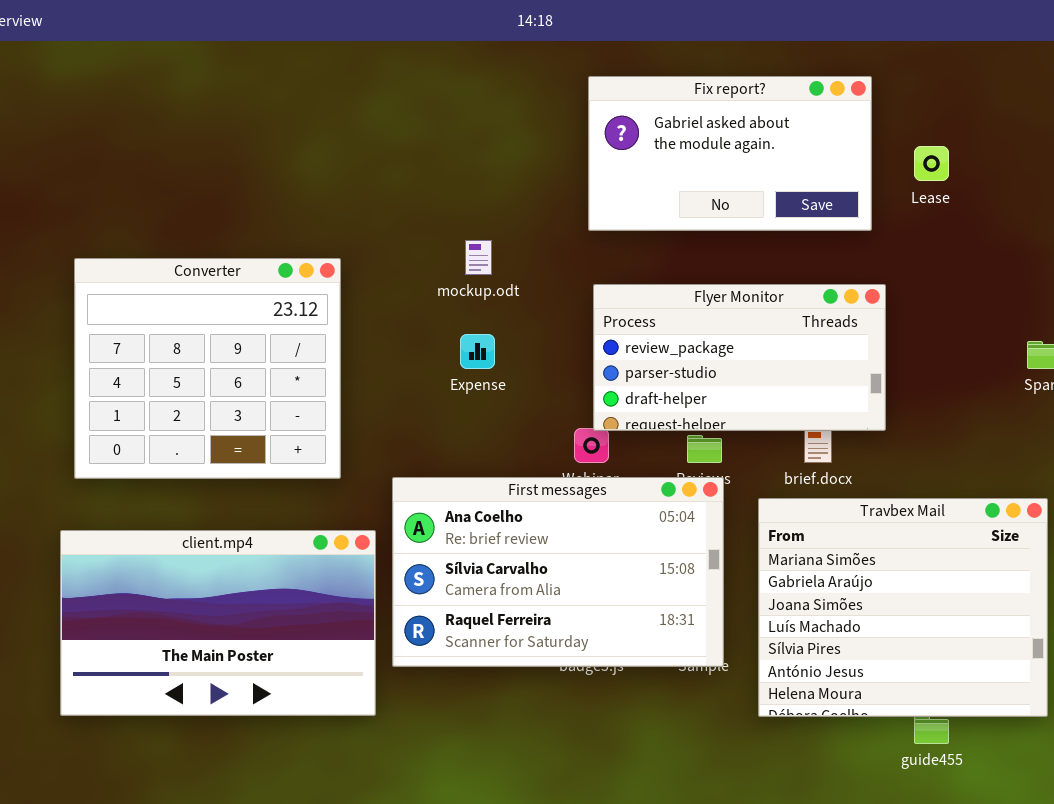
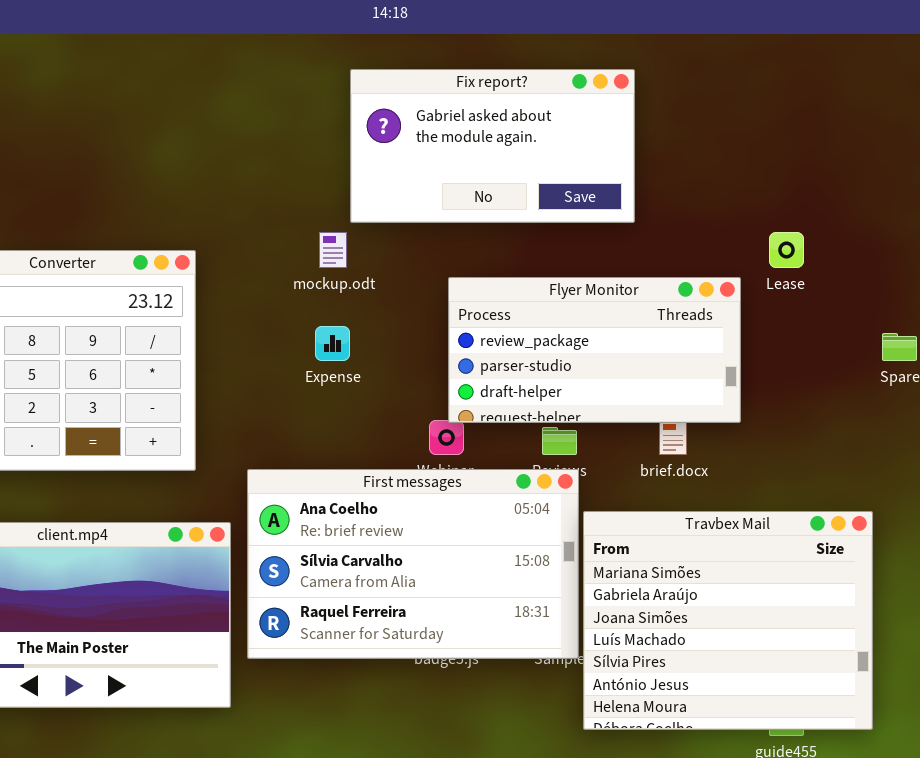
Fix report?: [588,76,872,231] -> [350,69,635,223], moved
Lease: [914,146,949,181] -> [769,232,804,268], moved
Travbex Mail: [758,498,1048,717] -> [583,511,873,730], moved

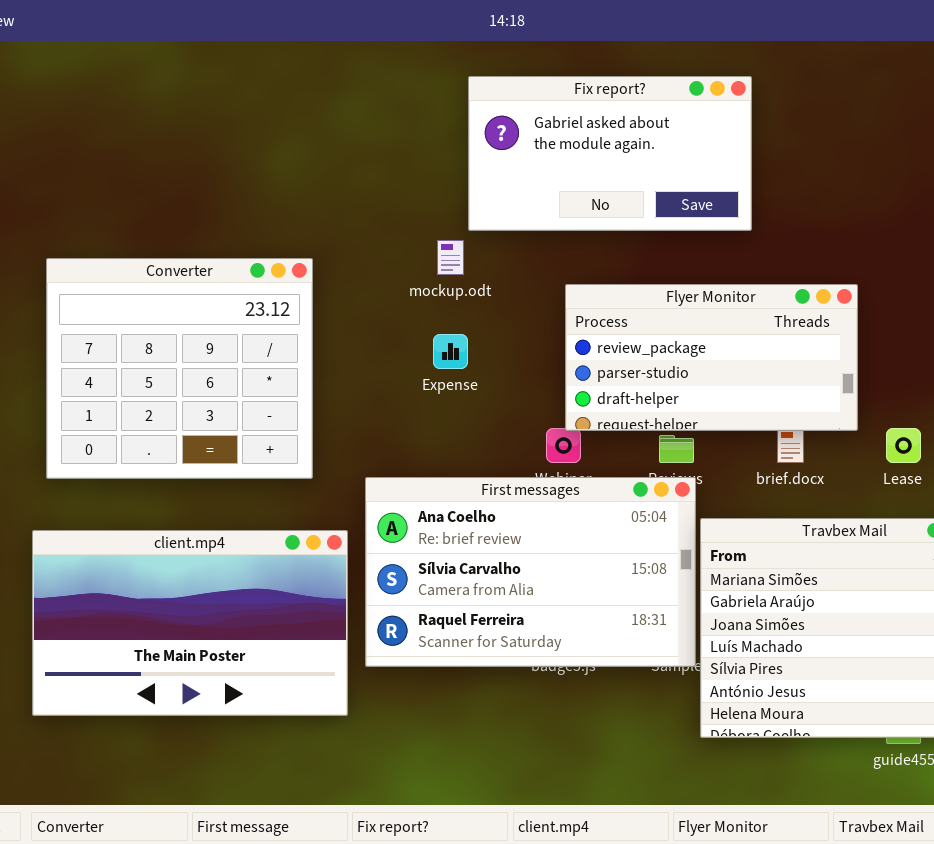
Lease: [769,232,804,268] -> [886,428,921,463], moved

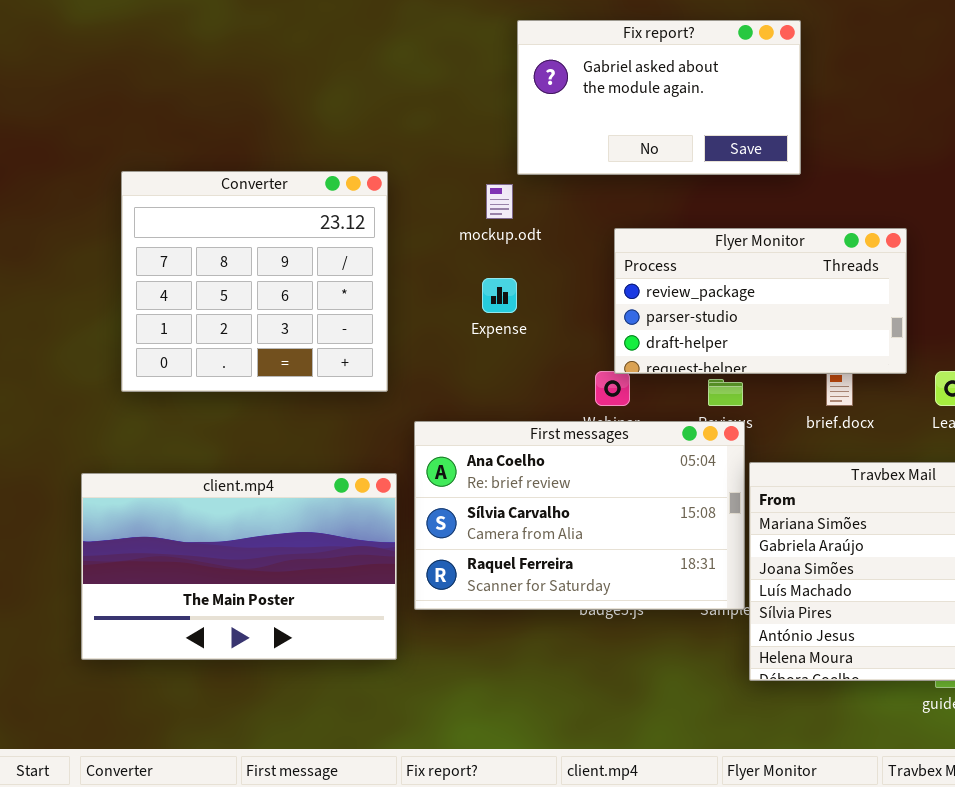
Converter: [46,258,313,479] -> [121,171,388,392], moved

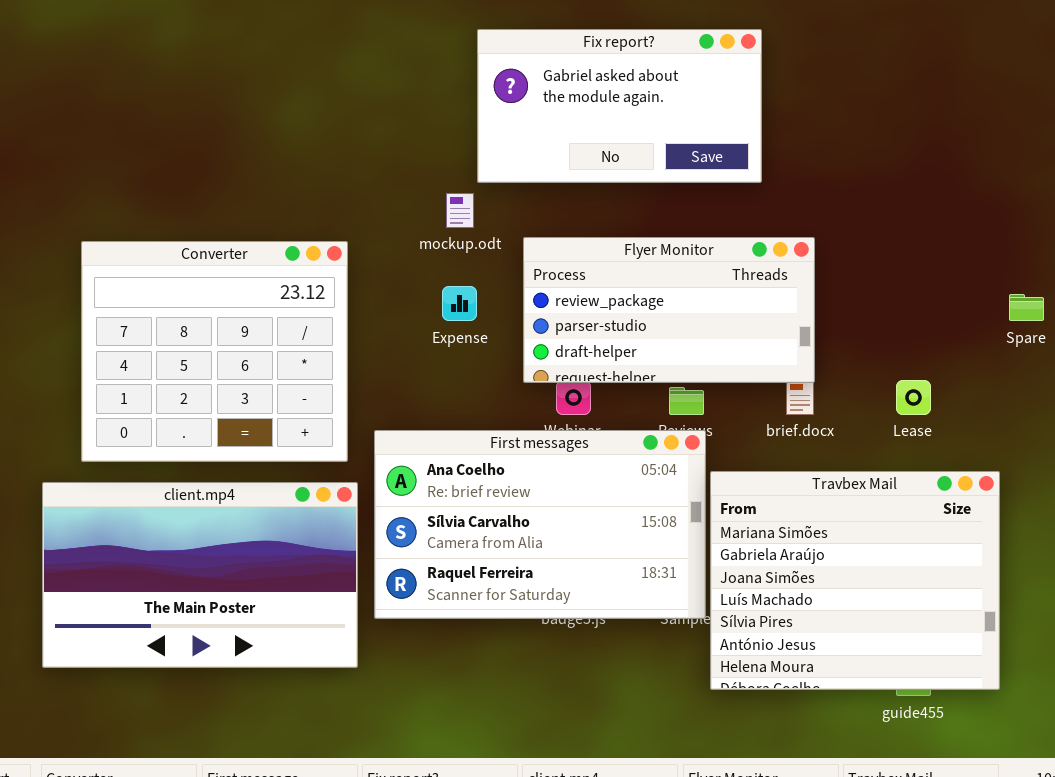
Converter: [121,171,388,392] -> [81,241,348,462], moved
Flyer Monitor: [614,228,907,374] -> [523,237,815,383], moved

